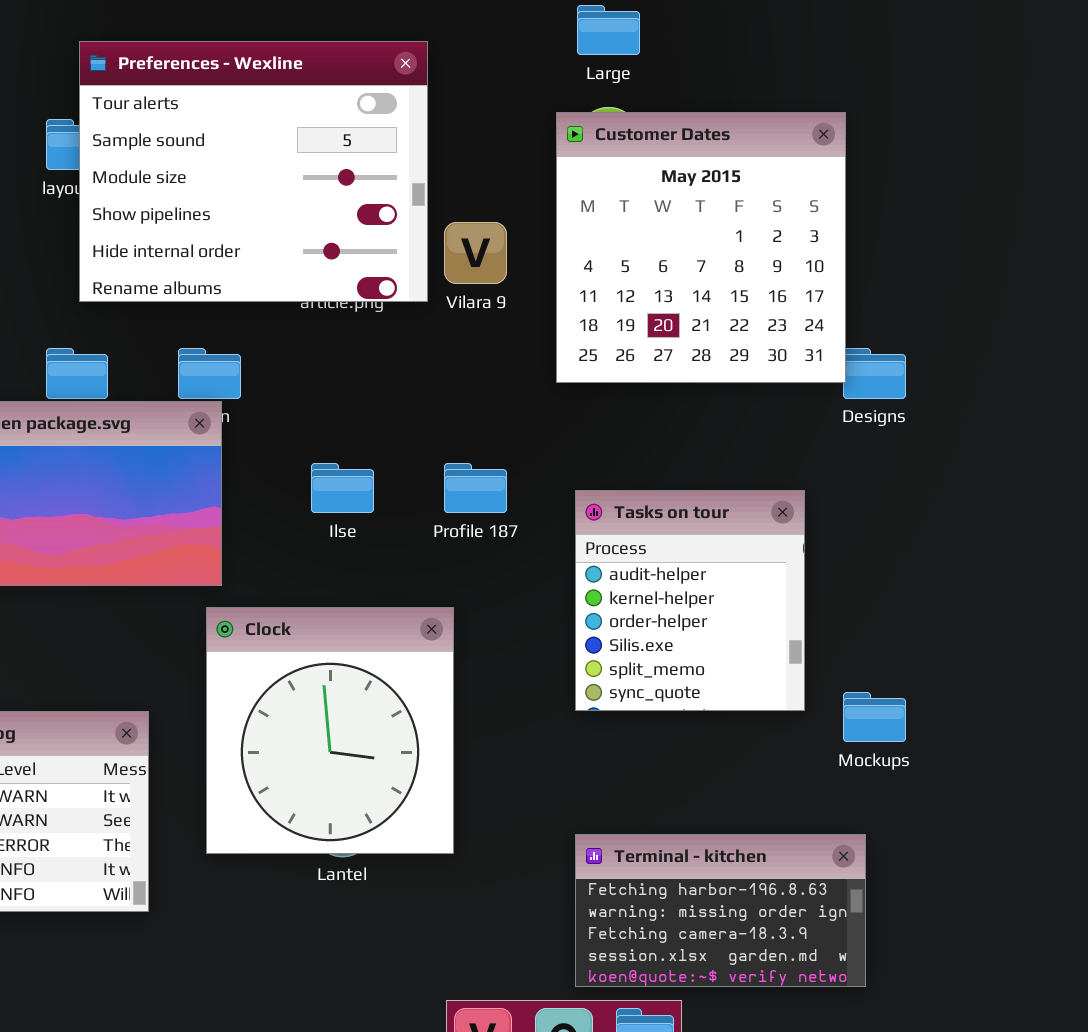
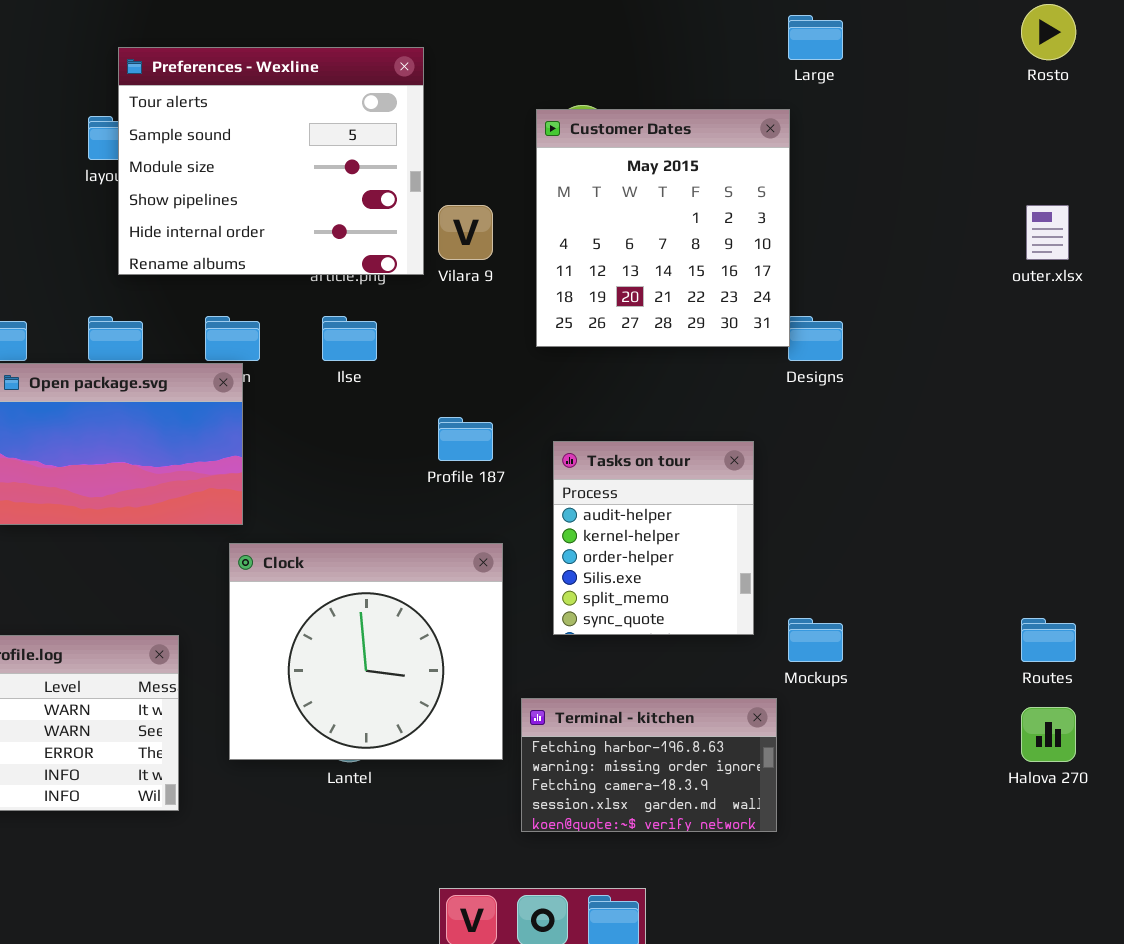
Large: [577,5,640,55] -> [788,15,843,60], moved
Ilse: [311,463,374,513] -> [322,316,377,361], moved
Clock: [206,607,454,854] -> [229,543,503,760], resized
Terminal - kitchen: [575,834,866,987] -> [521,698,777,832], moved

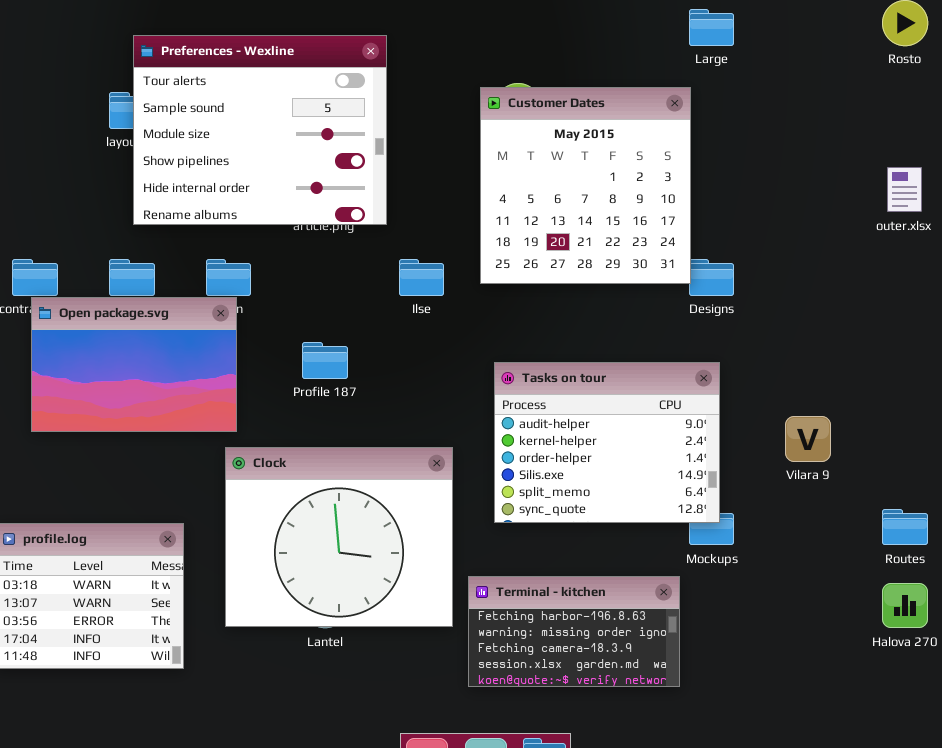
Vilara 9: [438,205,493,260] -> [785,416,831,462], moved
Ilse: [322,316,377,361] -> [399,259,444,296], moved
Profile 187: [438,417,493,461] -> [302,342,348,379], moved
Tasks on tour: [553,441,754,635] -> [494,362,720,523], resized

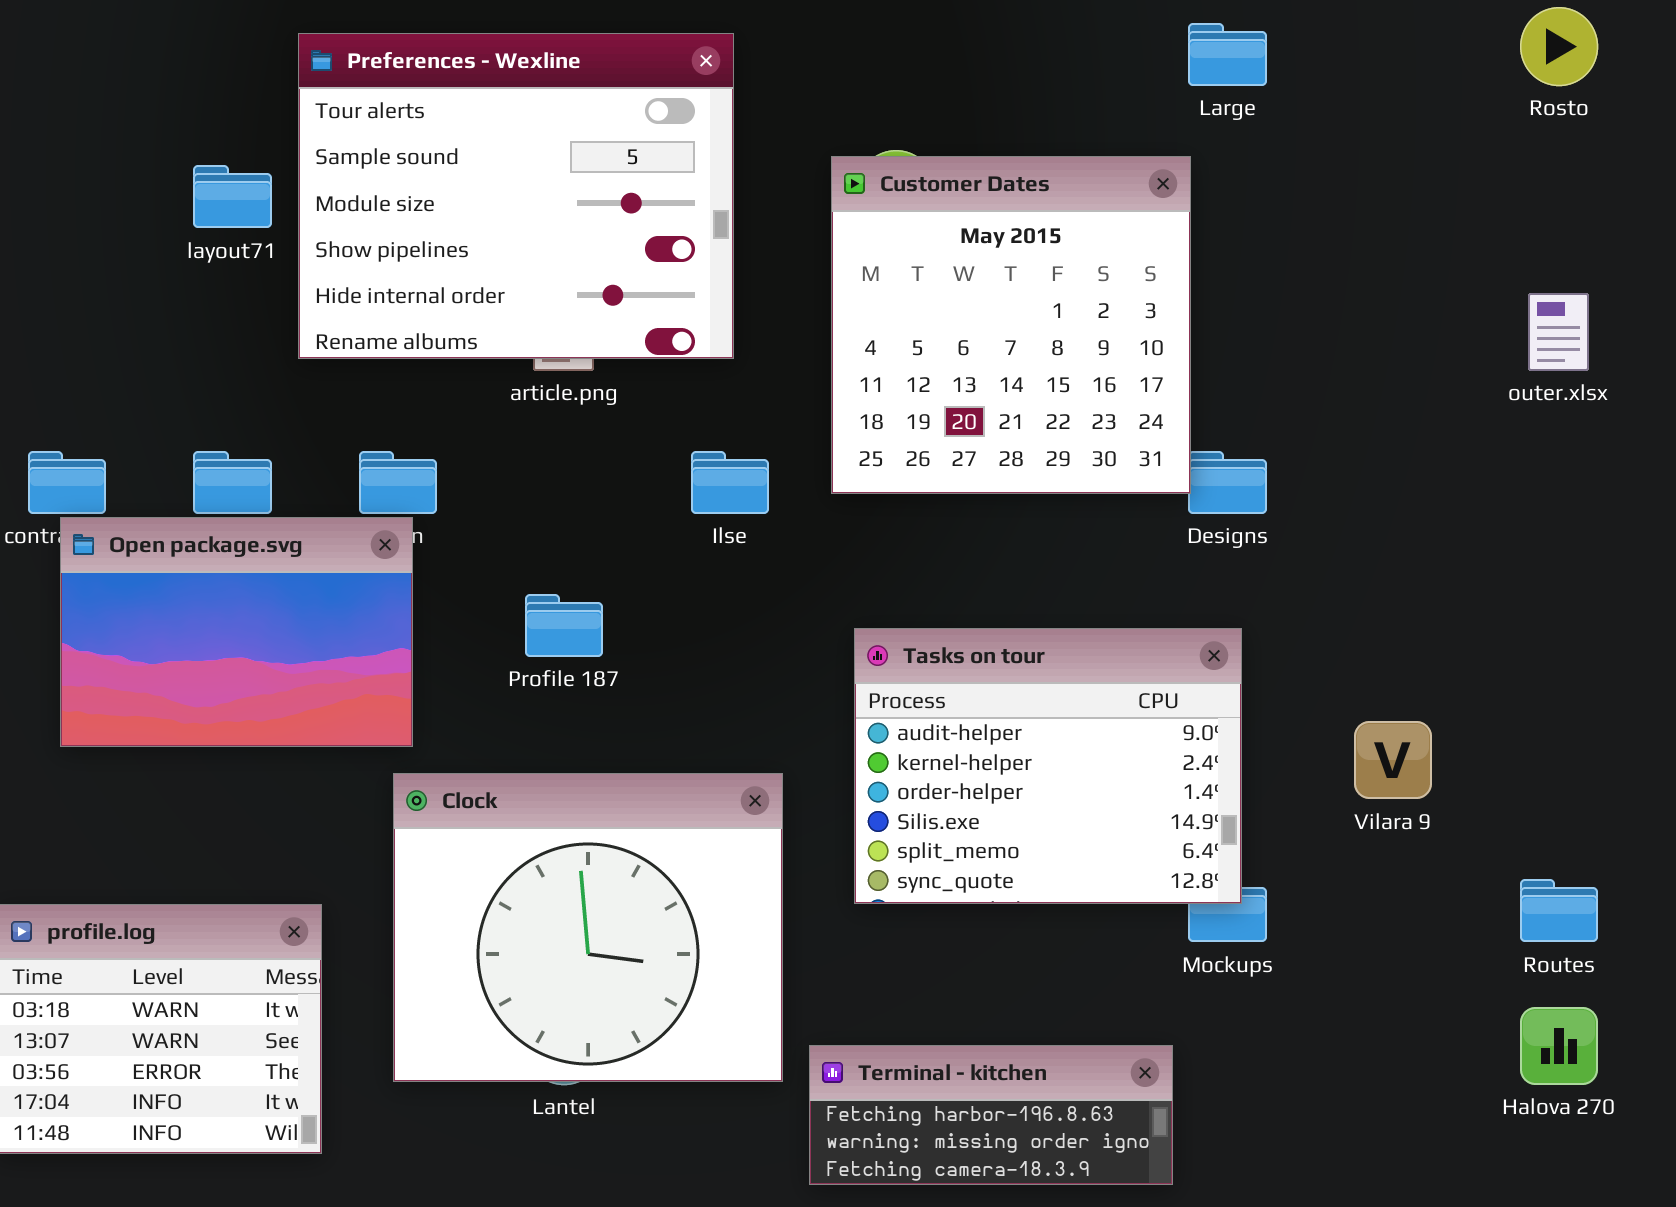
Preferences - Wexline: [133,35,387,225] -> [298,33,734,359], moved
Terminal - kitchen: [468,576,680,687] -> [809,1045,1173,1185], resized

